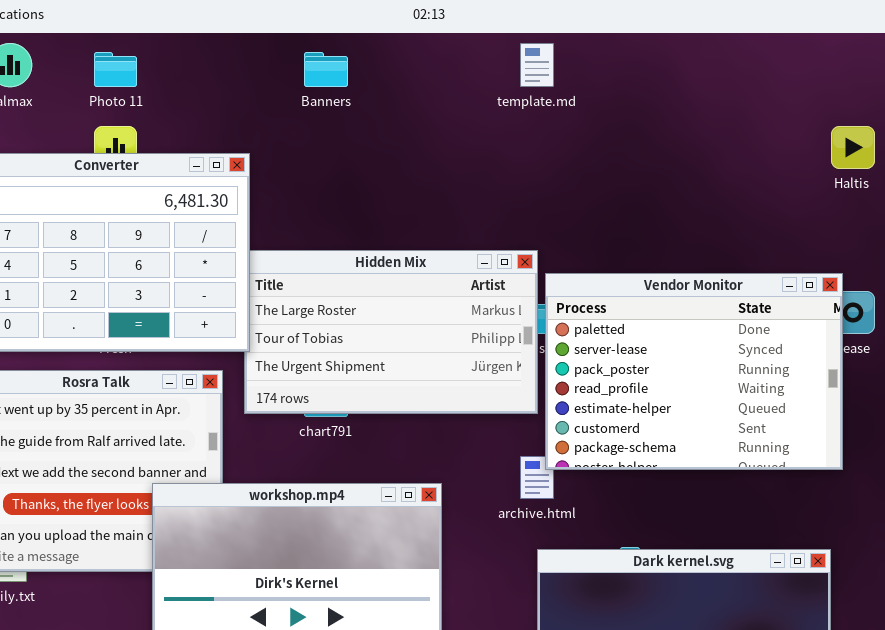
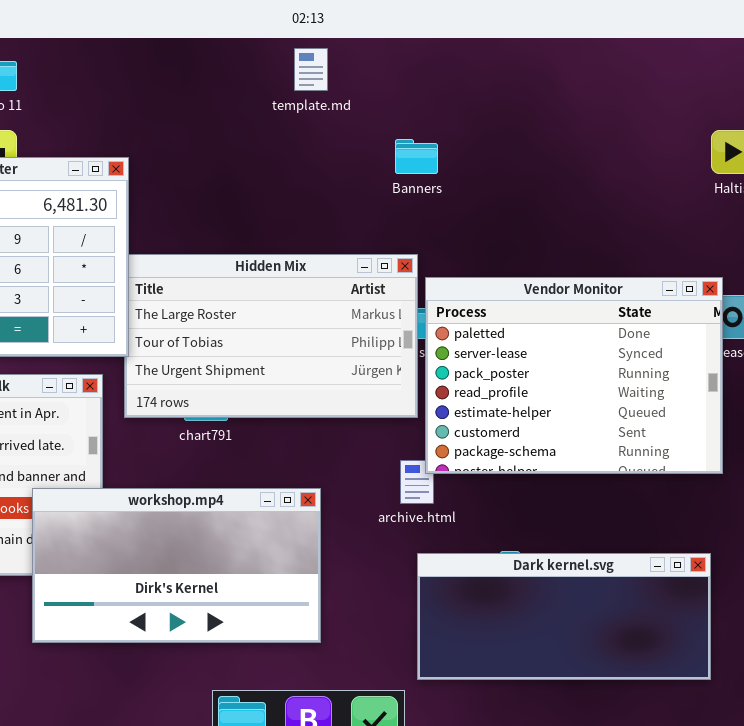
template.md: [520,43,554,87] -> [294,48,328,91], moved
Banners: [304,52,348,87] -> [395,139,438,174], moved

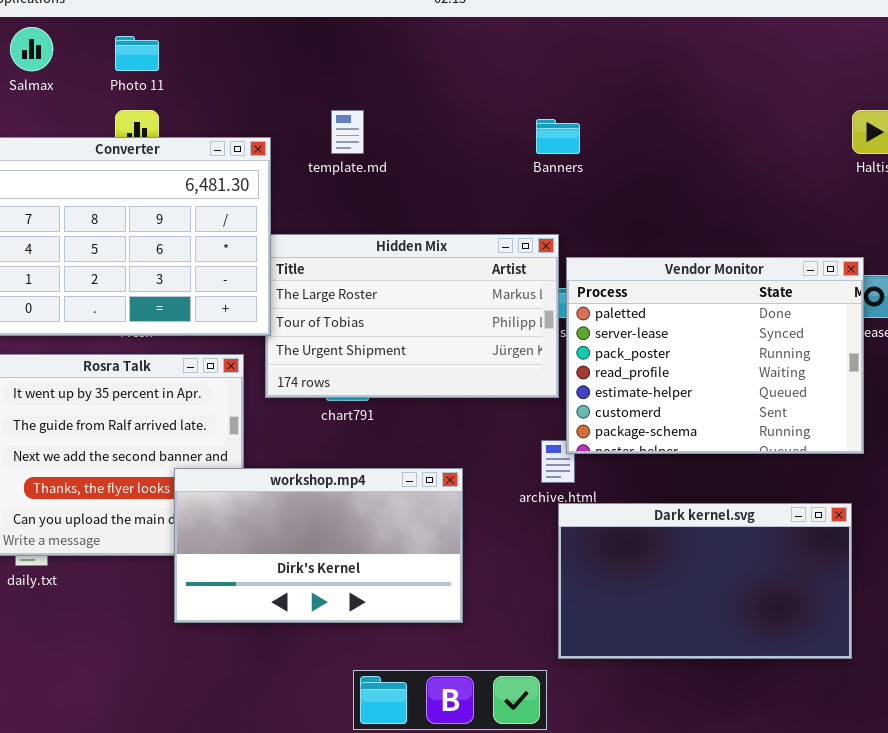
template.md: [294,48,328,91] -> [331,110,364,154], moved
Dark kernel.svg: [417,553,711,680] -> [558,503,852,659], resized

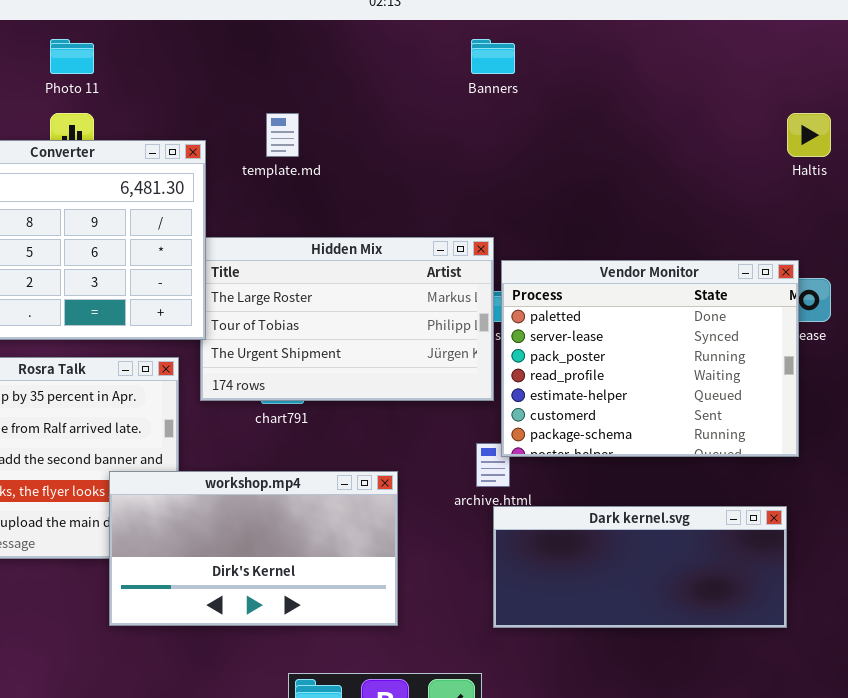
Banners: [536,119,580,154] -> [471,39,515,74], moved
Dark kernel.svg: [558,503,852,659] -> [493,506,787,628], resized

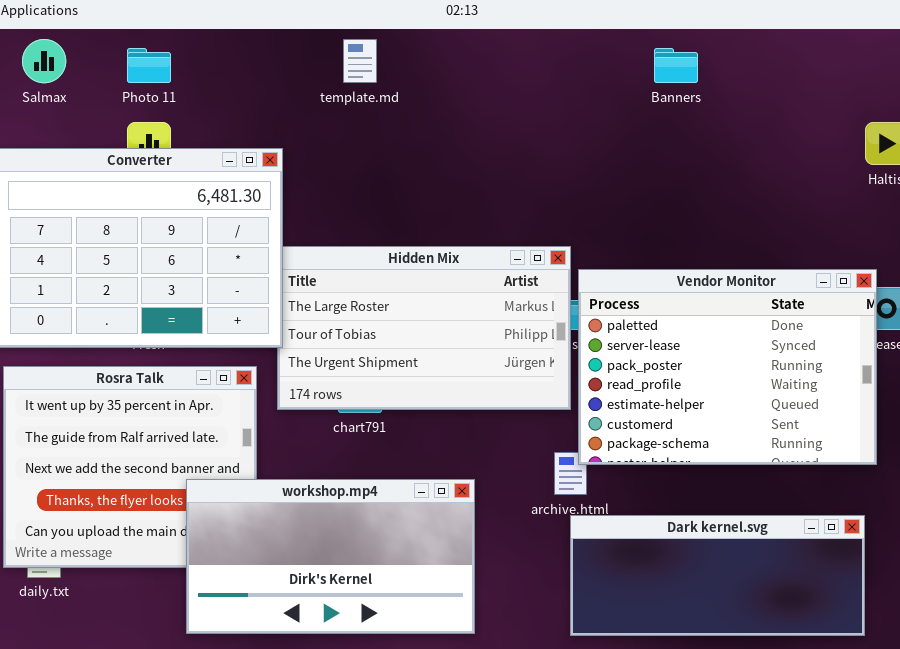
Banners: [471,39,515,74] -> [654,48,698,83], moved
template.md: [266,113,299,157] -> [343,39,377,83], moved

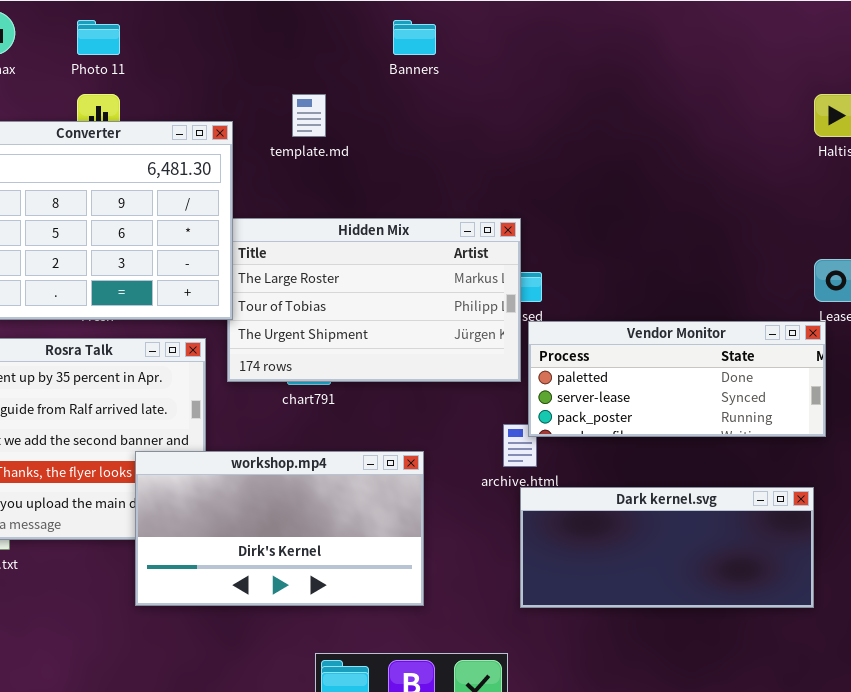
template.md: [343,39,377,83] -> [292,94,326,137], moved
Banners: [654,48,698,83] -> [393,20,436,55], moved
Vendor Monitor: [578,269,877,465] -> [528,321,826,437], resized

